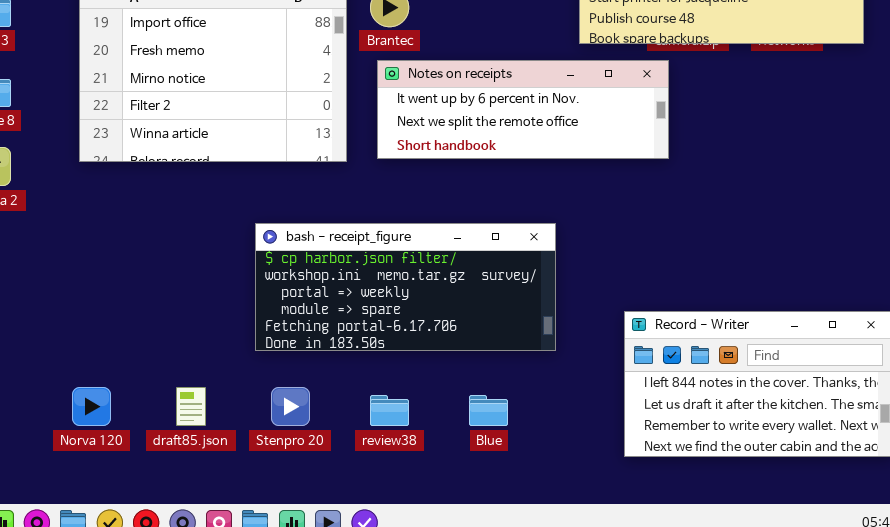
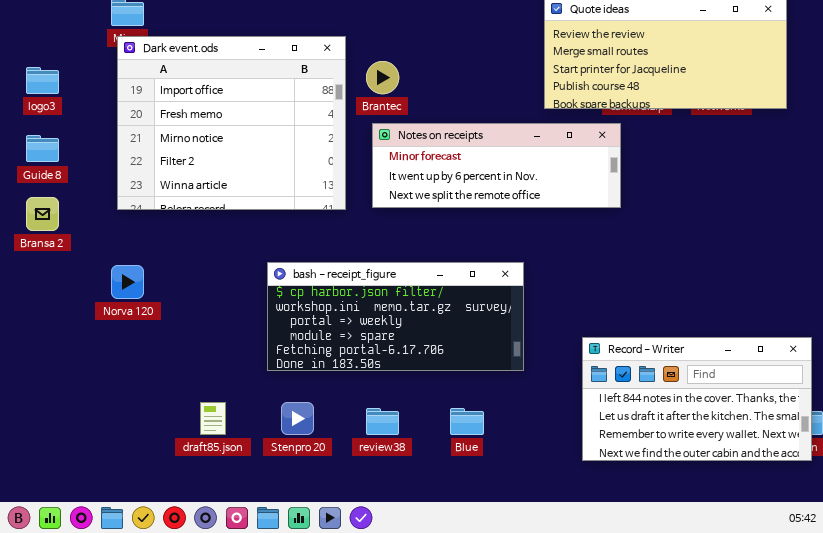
Notes on receipts: [377,60,669,159] -> [372,123,621,208], scrolled up 1 row
Norva 120: [72,387,111,426] -> [111,265,144,299], moved

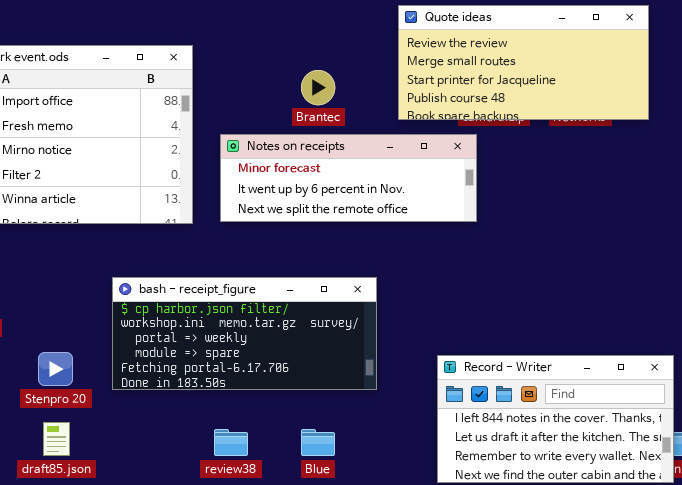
Brantec: [366,61,399,94] -> [301,70,335,105], moved
Stenpro 20: [281,402,314,435] -> [38,352,73,386], moved

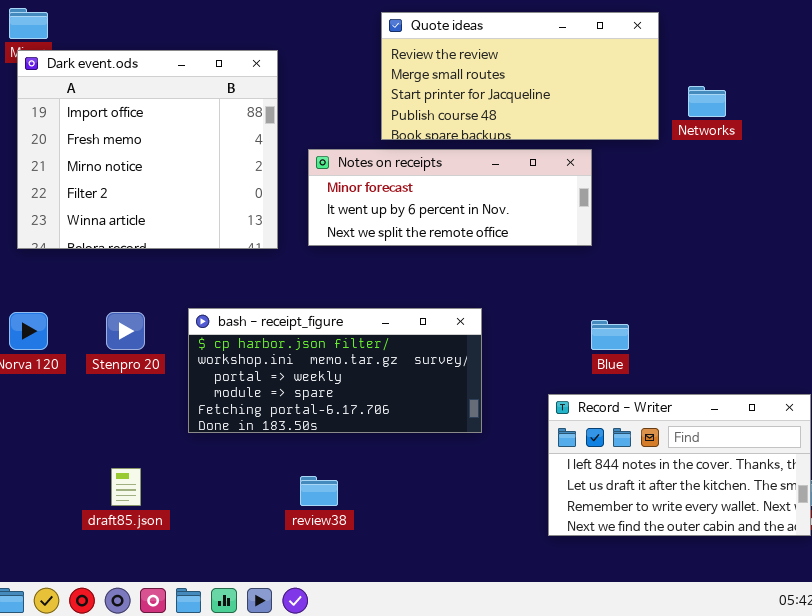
Quote ideas: [398,5,649,120] -> [381,12,659,140], moved
Stenpro 20: [38,352,73,386] -> [106,312,145,350], moved
Blue: [301,429,335,456] -> [591,320,629,350], moved

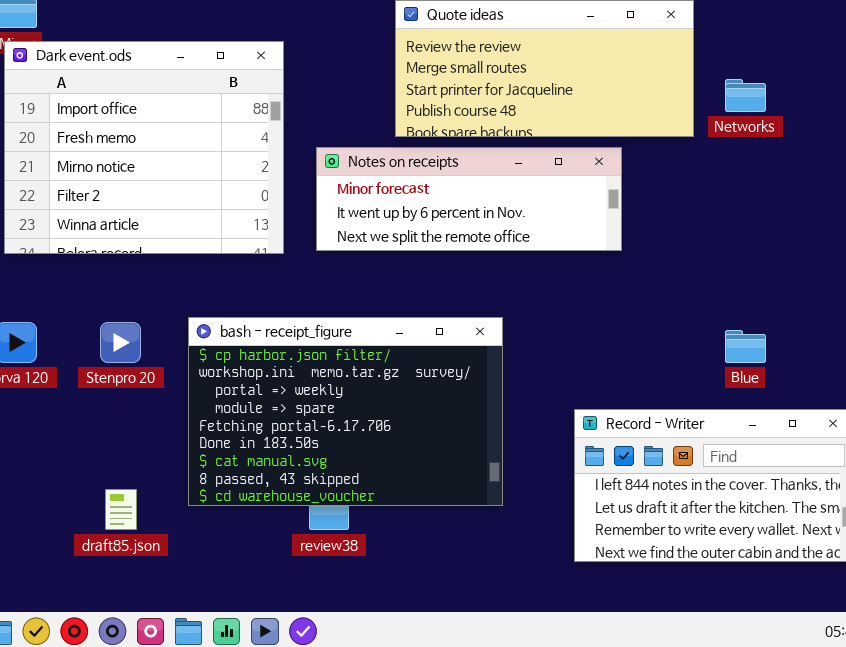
bash - receipt_figure: [188,308,482,433] -> [188,317,503,506], resized
Blue: [591,320,629,350] -> [725,330,766,363], moved

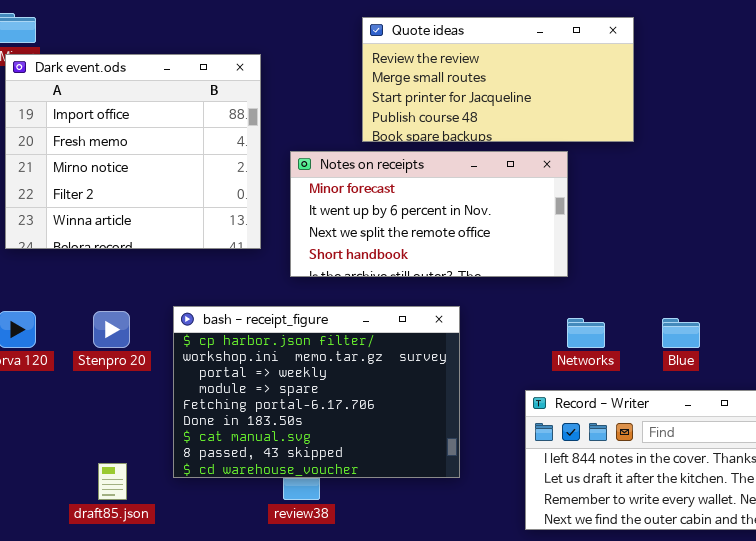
Networks: [725,79,766,112] -> [567,318,605,348], moved
Notes on receipts: [316,147,622,251] -> [290,151,568,277], resized

